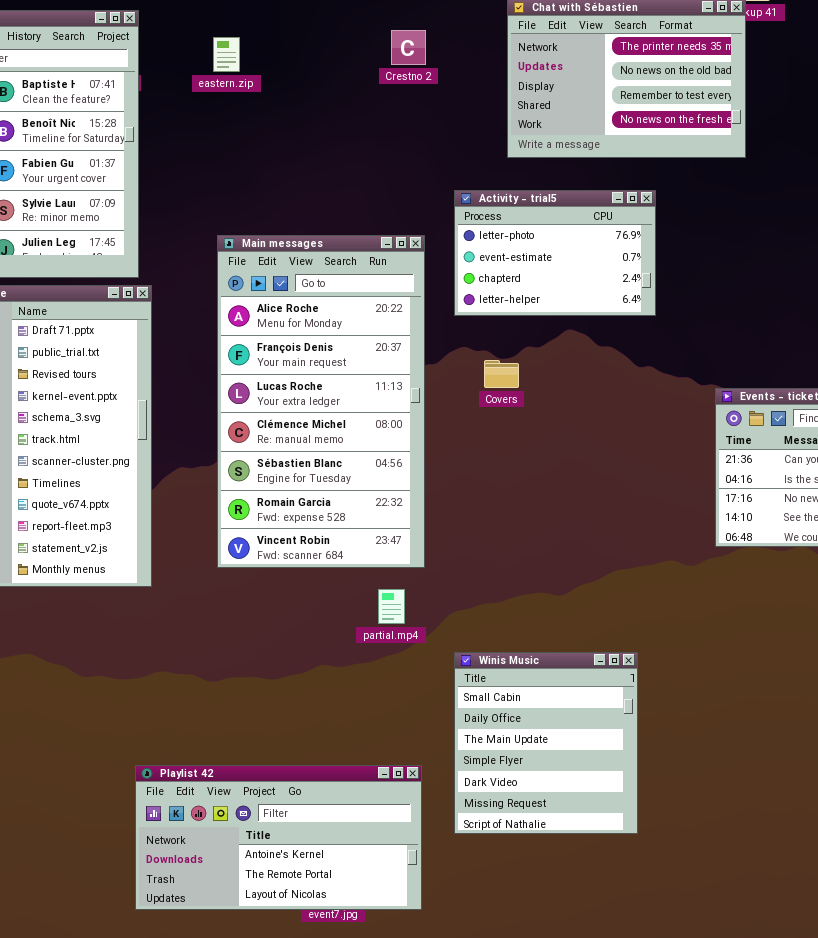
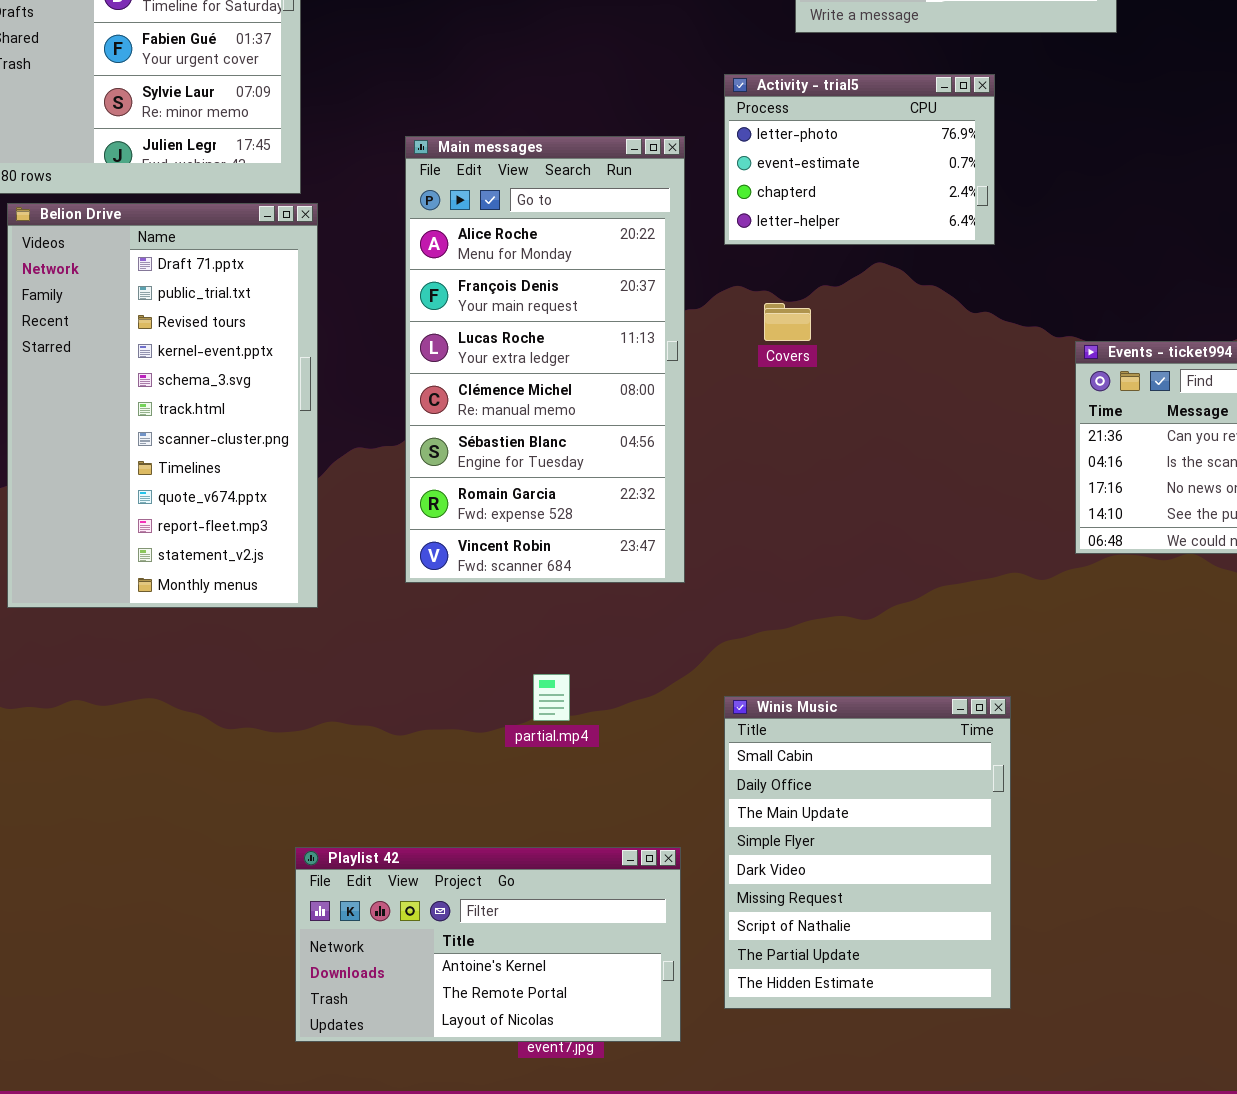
partial.mp4: [378,589,405,624] -> [533,674,570,721], moved
Winis Music: [454,652,638,834] -> [724,696,1011,1009], resized

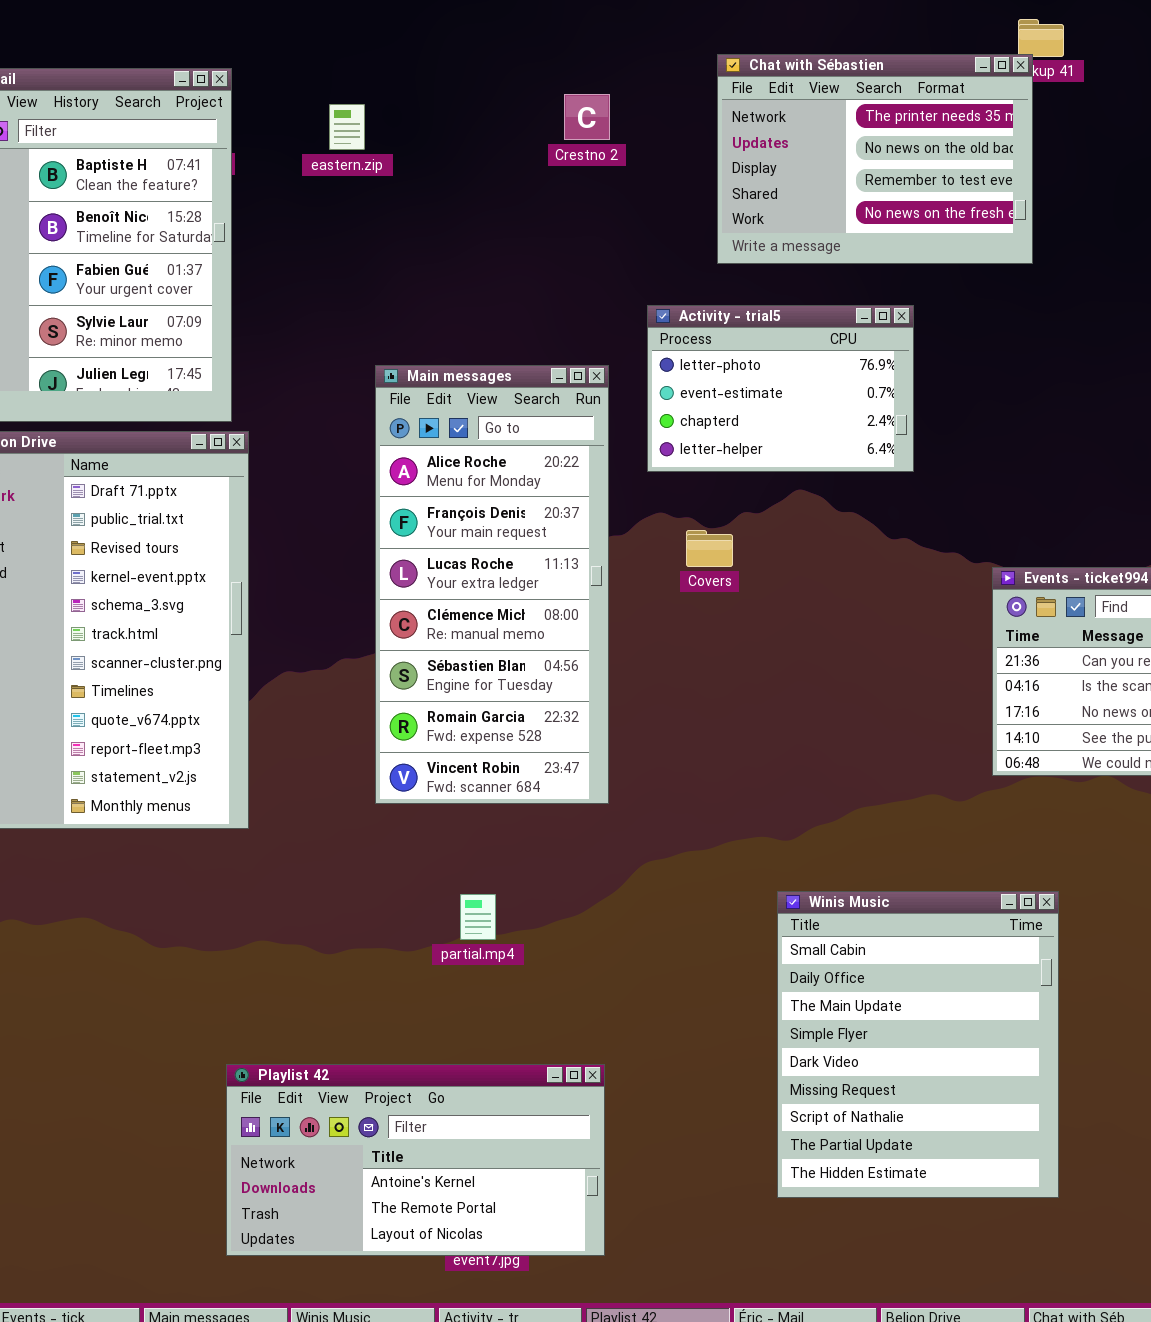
Main messages: [405,136,685,583] -> [375,365,609,804], resized
Winis Music: [724,696,1011,1009] -> [777,891,1059,1198], moved

